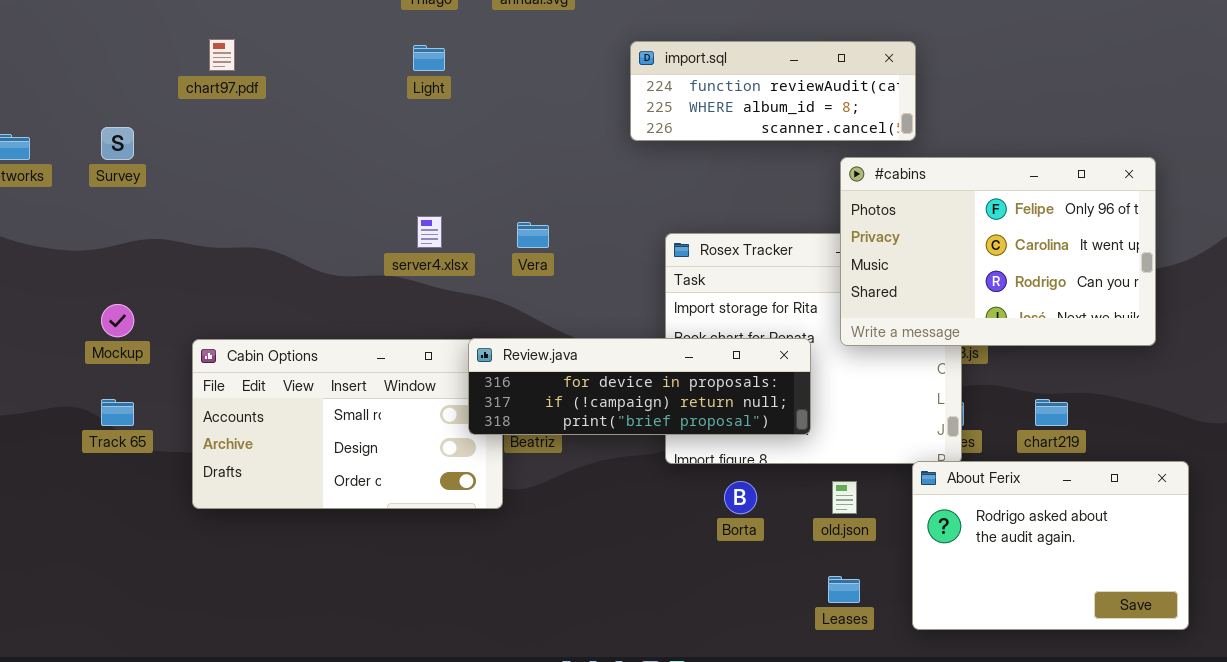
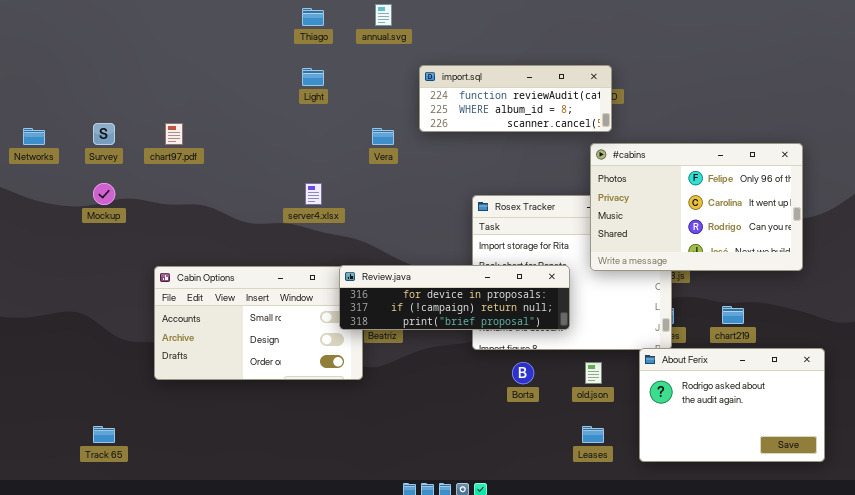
chart97.pdf: [209,39,235,71] -> [165,123,183,145], moved
import.sql: [630,41,916,141] -> [419,65,612,132], moved
Vera: [517,222,549,248] -> [372,128,394,145], moved
Mockup: [101,304,134,337] -> [93,183,115,205], moved
Track 65: [101,399,134,426] -> [93,426,115,443], moved

